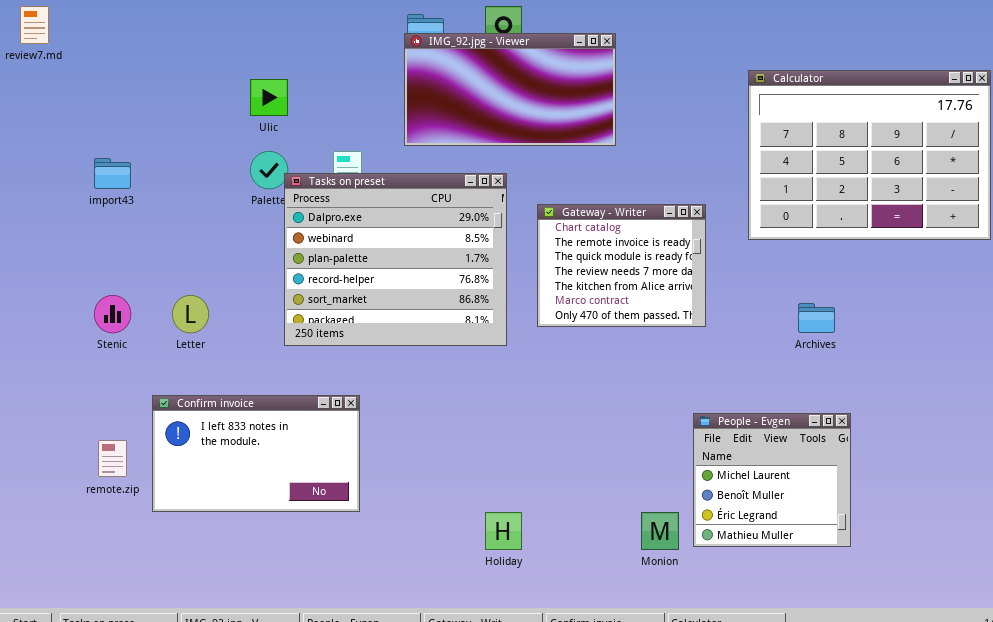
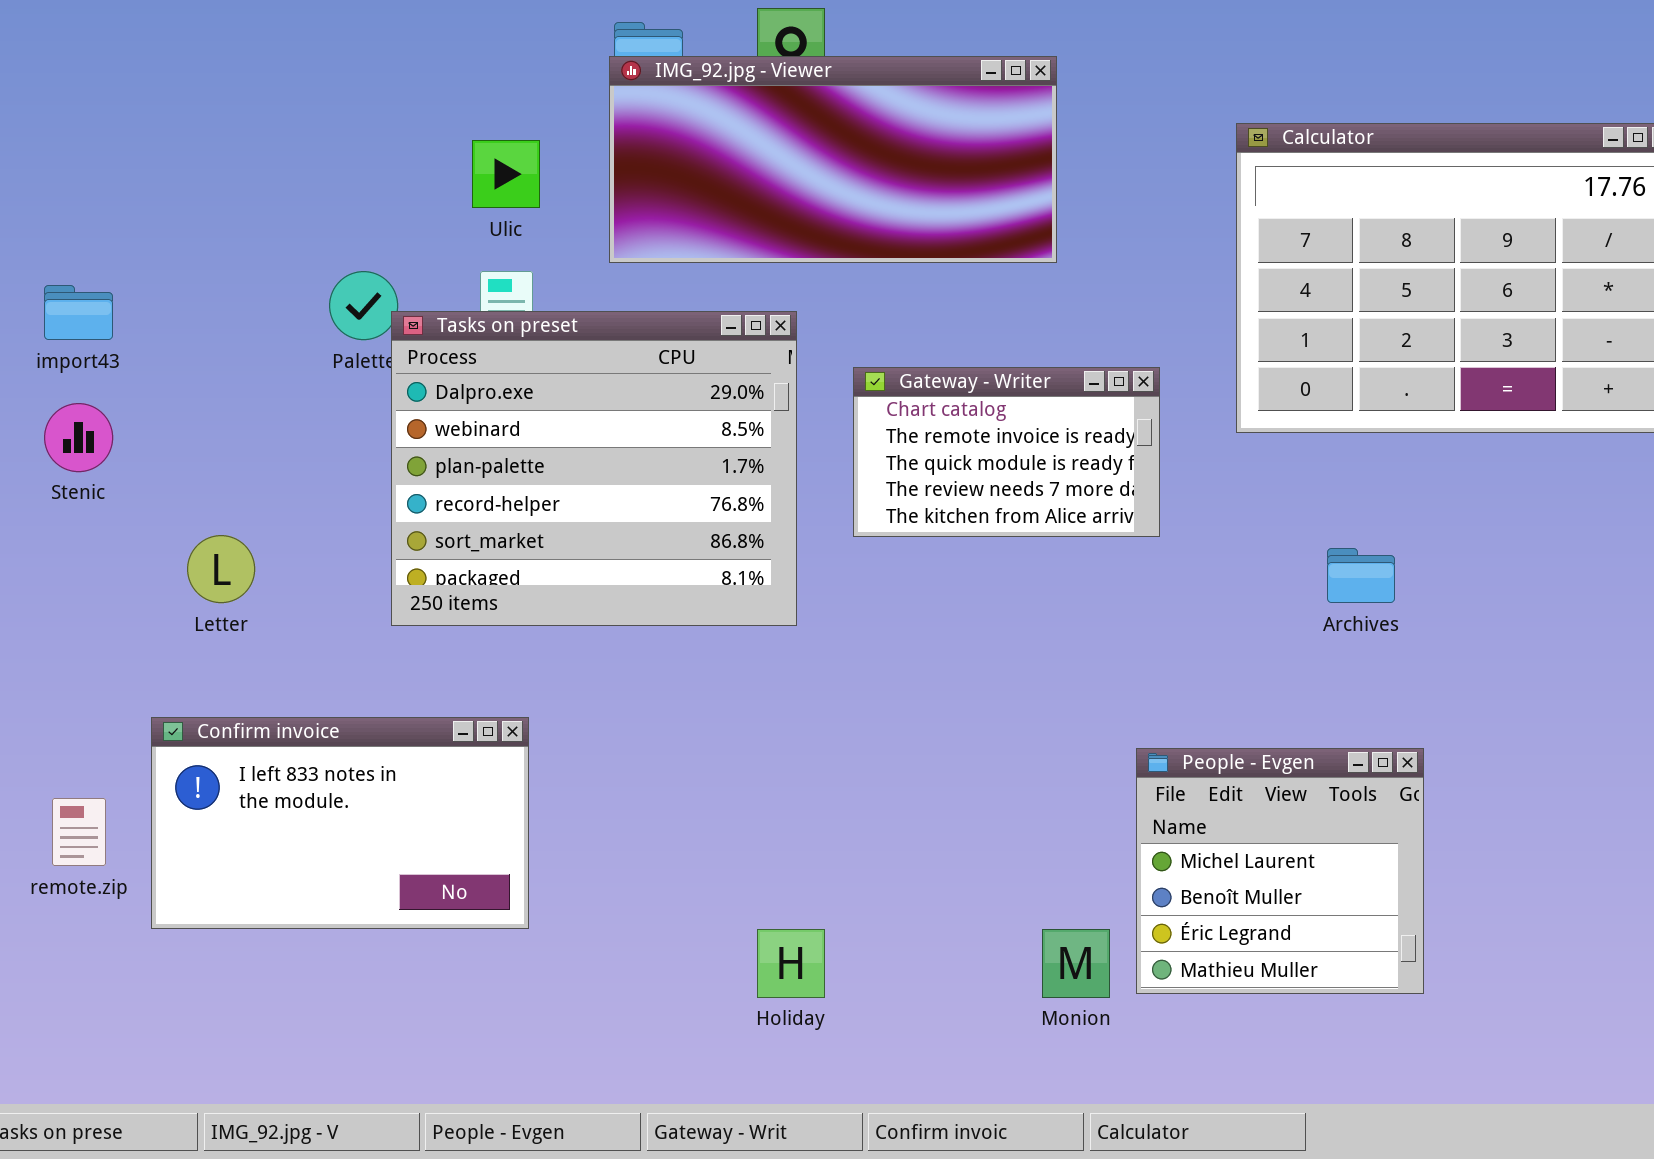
IMG_92.jpg - Viewer: [404,33,616,146] -> [609,56,1057,263], resized
Ulic: [250,79,288,116] -> [472,140,540,208], moved
Gateway - Writer: [537,204,706,327] -> [853,367,1160,537], resized
Stenic: [94,295,131,333] -> [44,403,113,472], moved

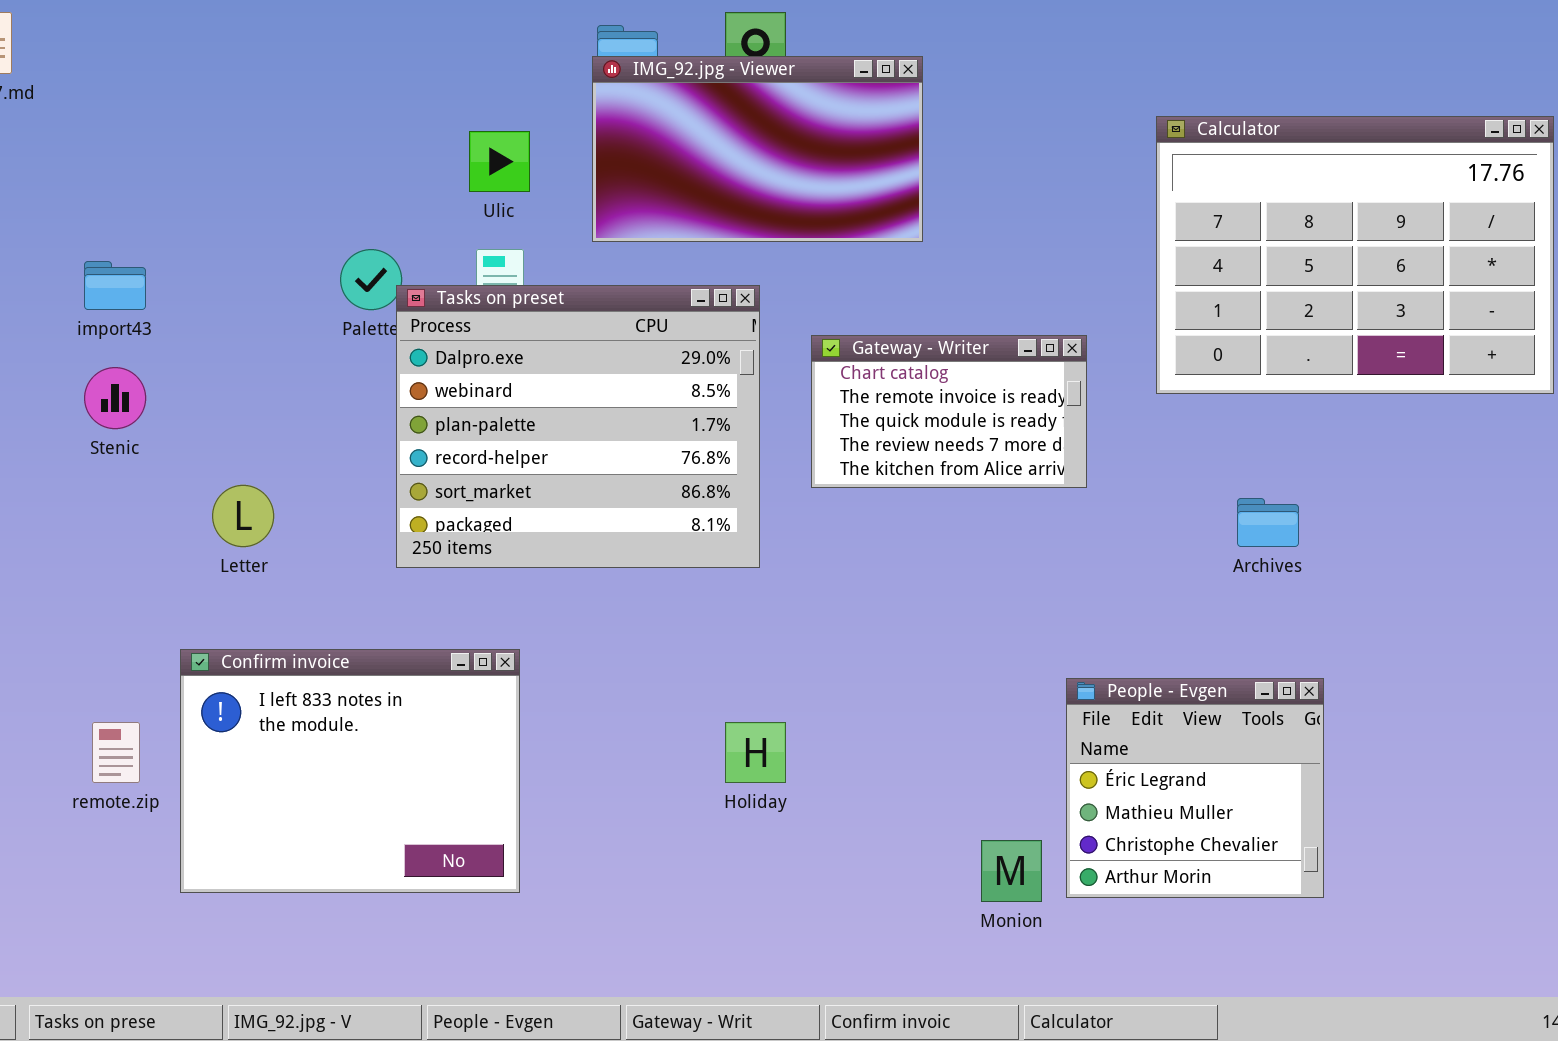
IMG_92.jpg - Viewer: [609,56,1057,263] -> [592,56,923,242], resized
Confirm invoice: [151,717,529,929] -> [180,649,520,893], resized
People - Evgen: [1136,748,1424,994] -> [1066,678,1324,898], scrolled down 2 rows
Holiday: [757,929,825,998] -> [725,722,786,783], moved

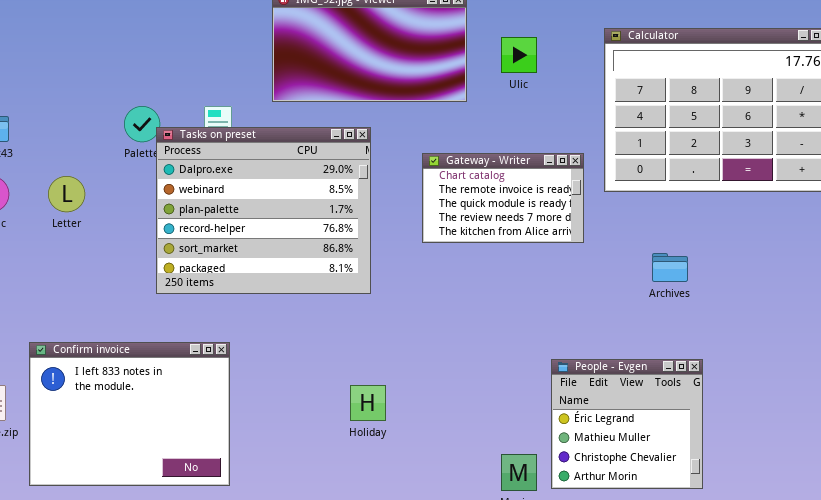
Ulic: [469,131,530,192] -> [501,37,537,73], moved
Gateway - Writer: [811,335,1087,488] -> [422,153,584,243], moved
Letter: [212,485,274,547] -> [48,176,85,212], moved

